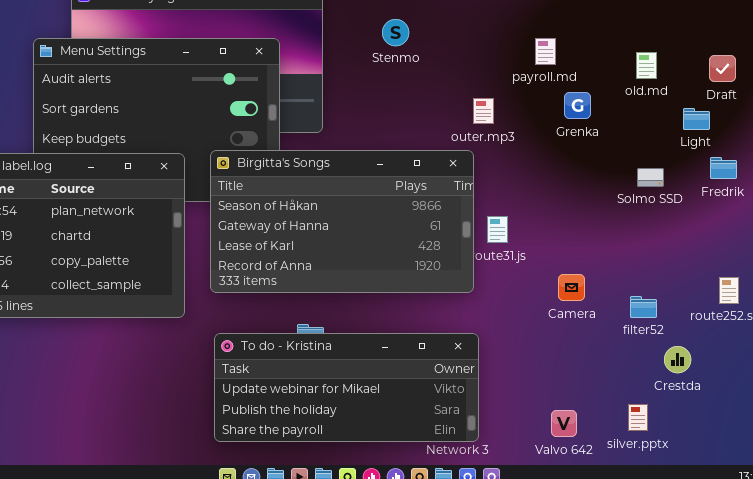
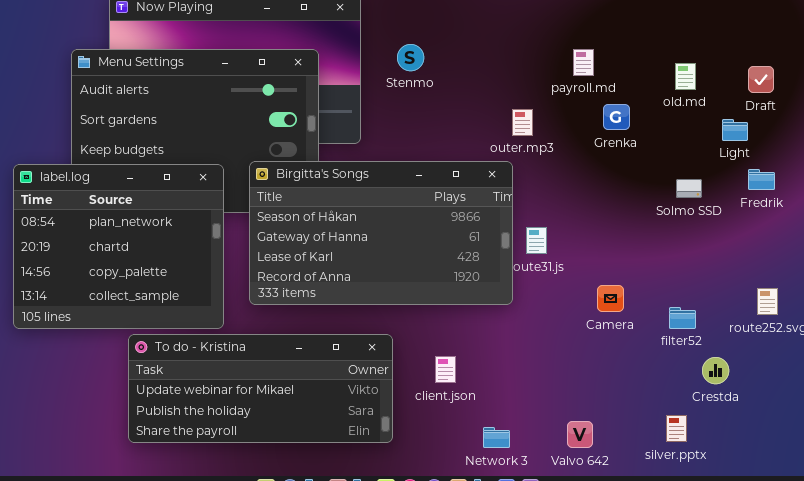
Stenmo: [382,19,409,46] -> [397,44,424,71], moved
To do - Kristina: [214,333,479,442] -> [128,334,393,443], moved
Valvo 642: [551,410,577,437] -> [567,421,593,448], moved

